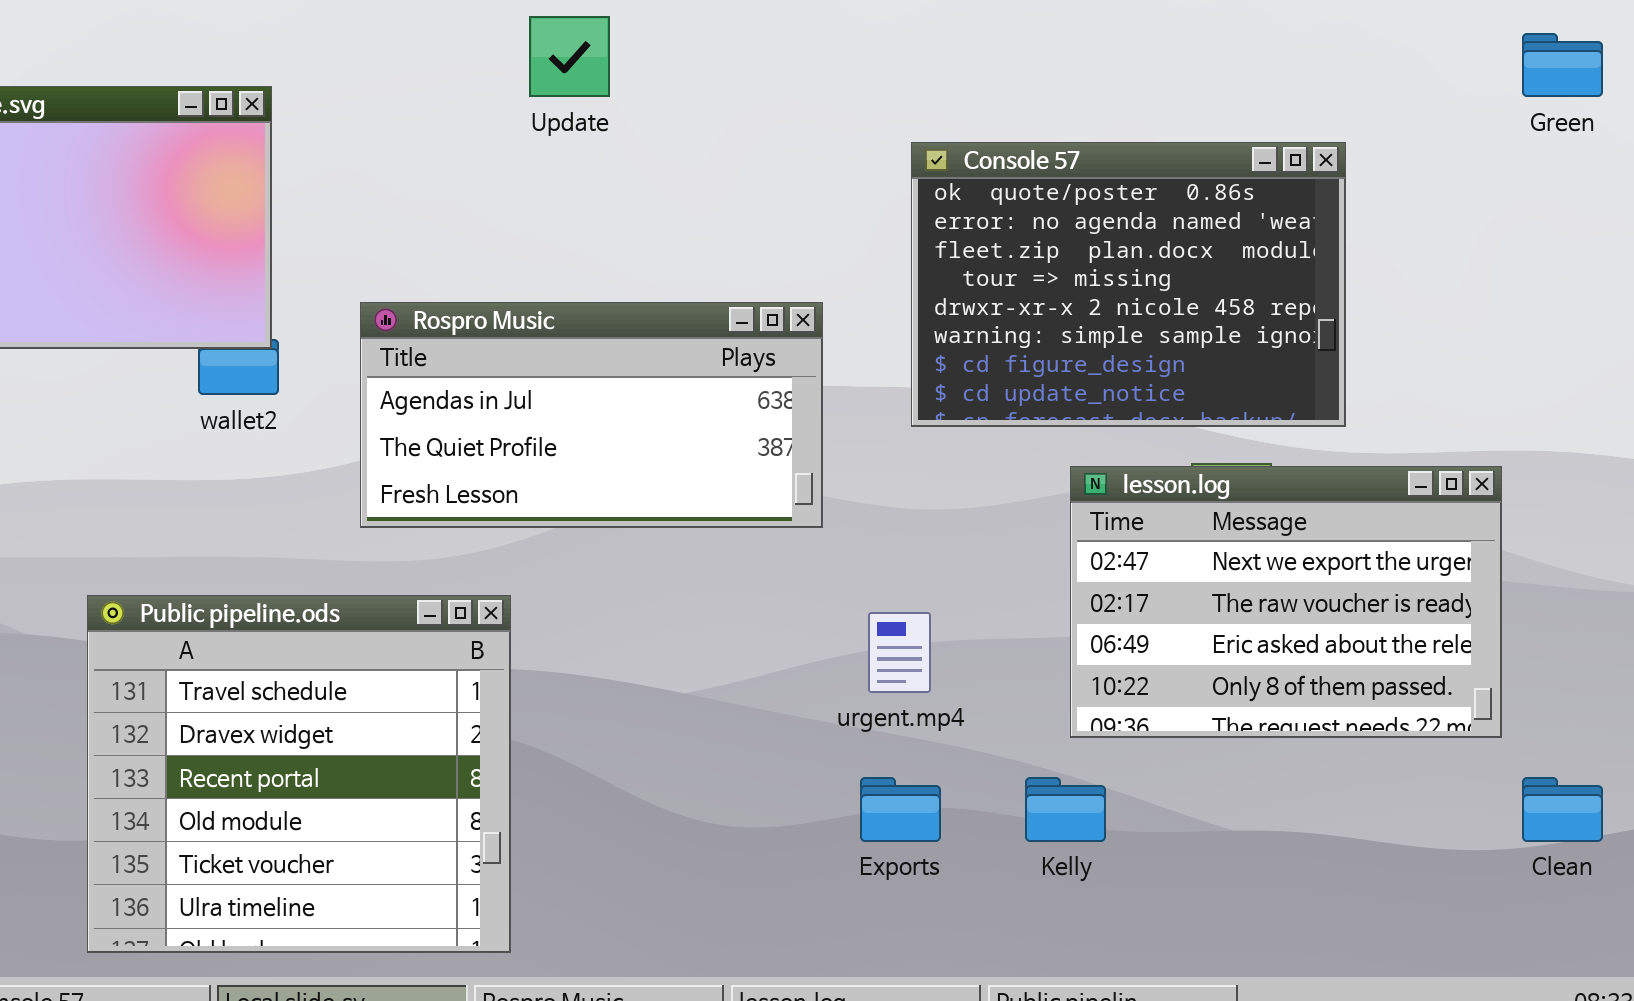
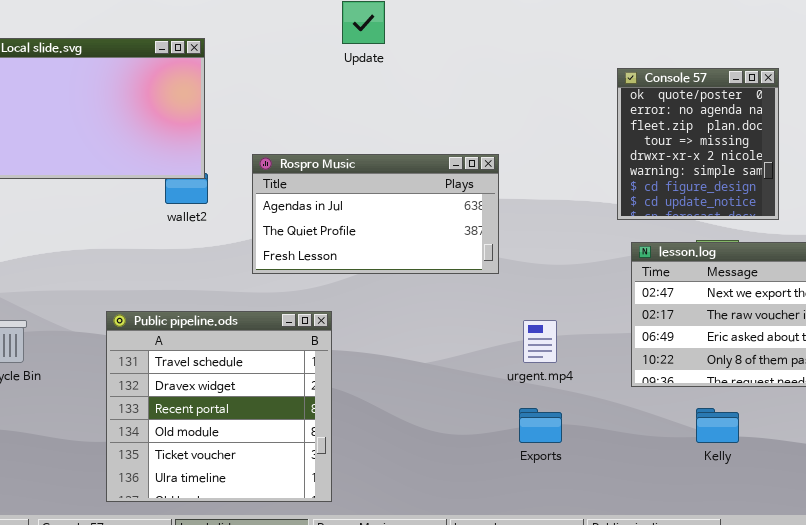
Console 57: [911,142,1346,427] -> [617,68,779,220], resized
Kelly: [1025,777,1106,842] -> [696,408,739,443], moved

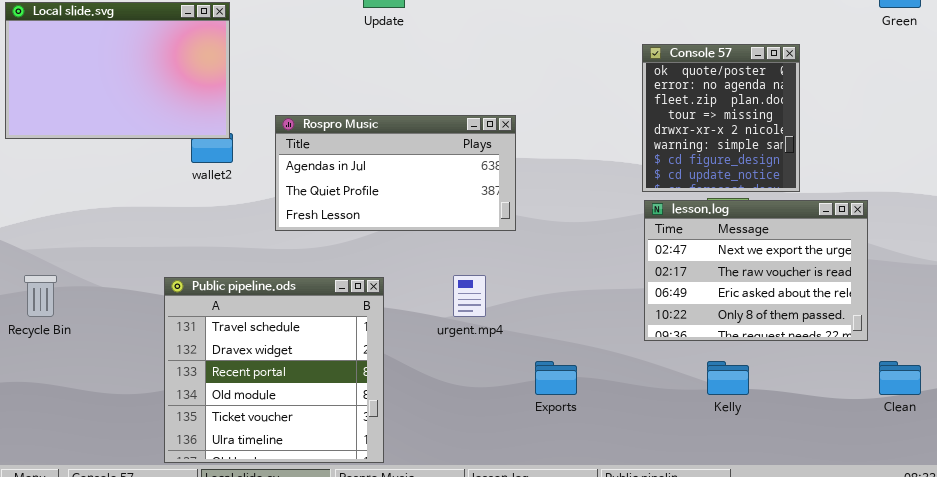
Console 57: [617,68,779,220] -> [642,44,800,192], moved
Public pipeline.ods: [106,311,332,502] -> [164,277,384,463], moved
urgent.mp4: [523,320,557,363] -> [453,275,486,317], moved

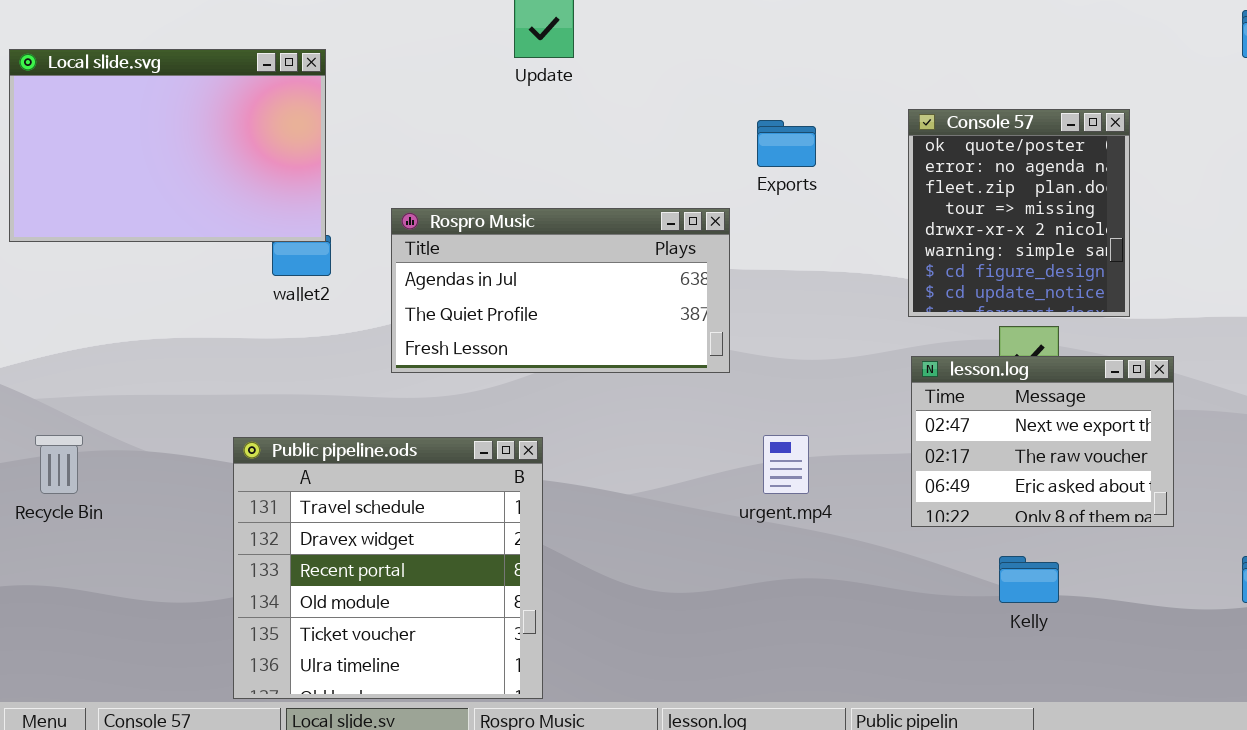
lesson.log: [644,200,868,341] -> [911,356,1174,527], resized
urgent.mp4: [453,275,486,317] -> [763,435,809,494], moved
Exports: [535,361,577,395] -> [757,120,816,167], moved

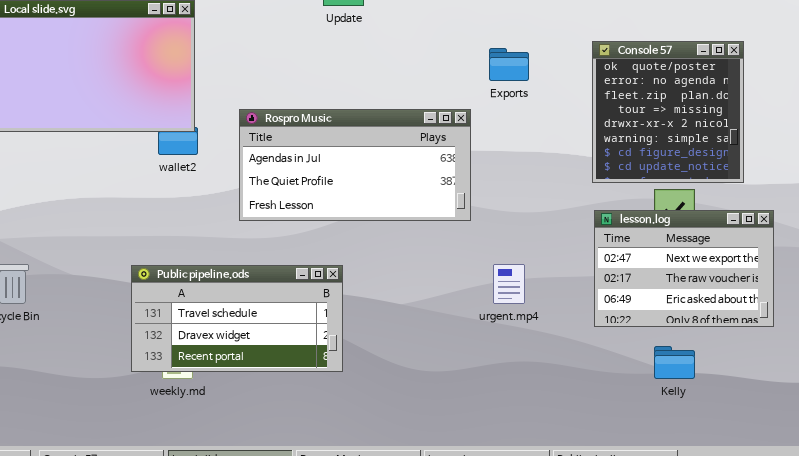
Public pipeline.ods: [233,437,543,699] -> [131,265,343,372], resized

